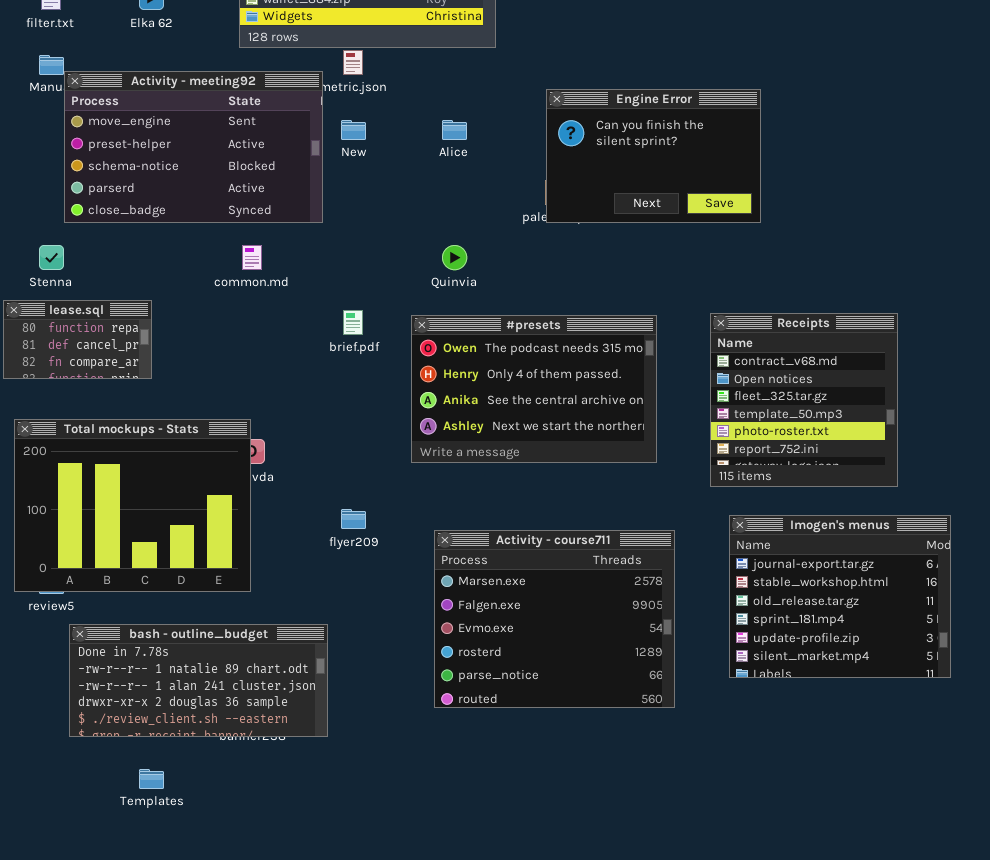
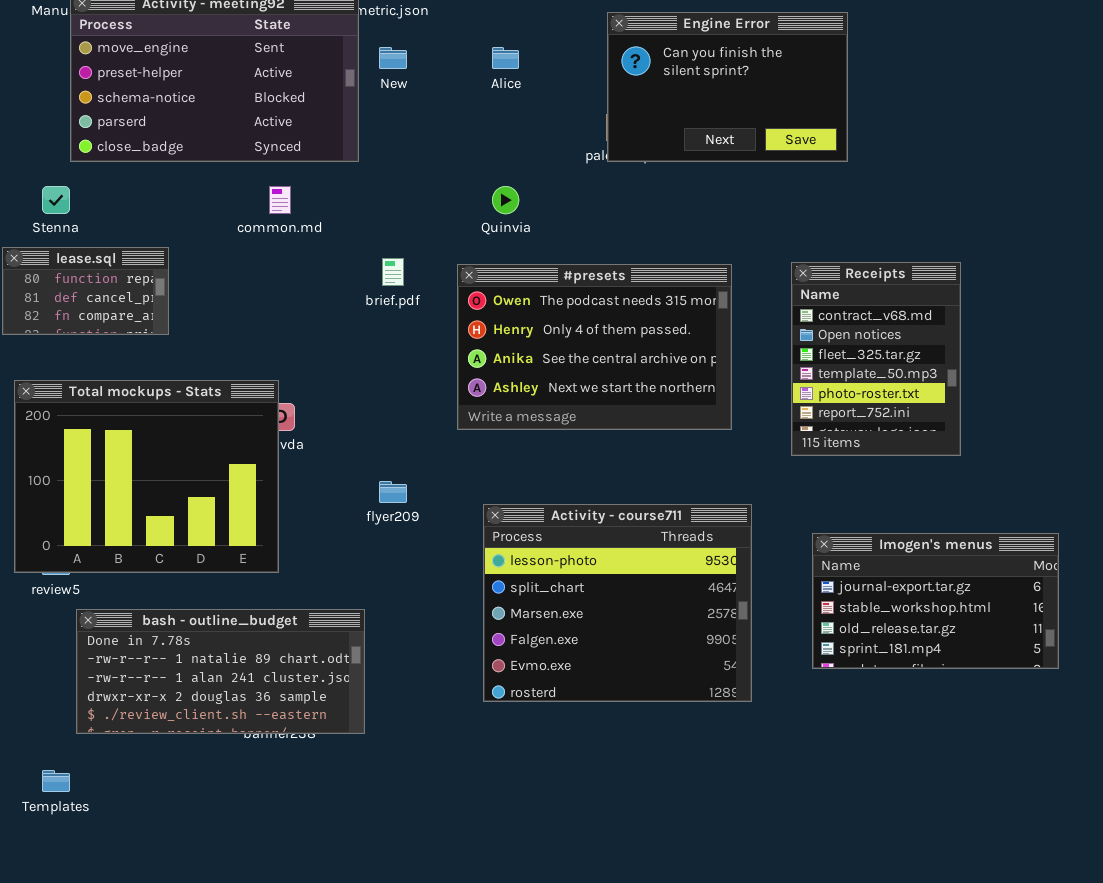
Receipts: [710,313,898,487] -> [791,262,961,456], resized
Imogen's menus: [729,515,951,678] -> [812,533,1059,669], resized
Activity - course711: [434,530,675,708] -> [483,504,752,702], scrolled up 2 rows
Templates: [139,769,164,789] -> [42,770,70,792], moved

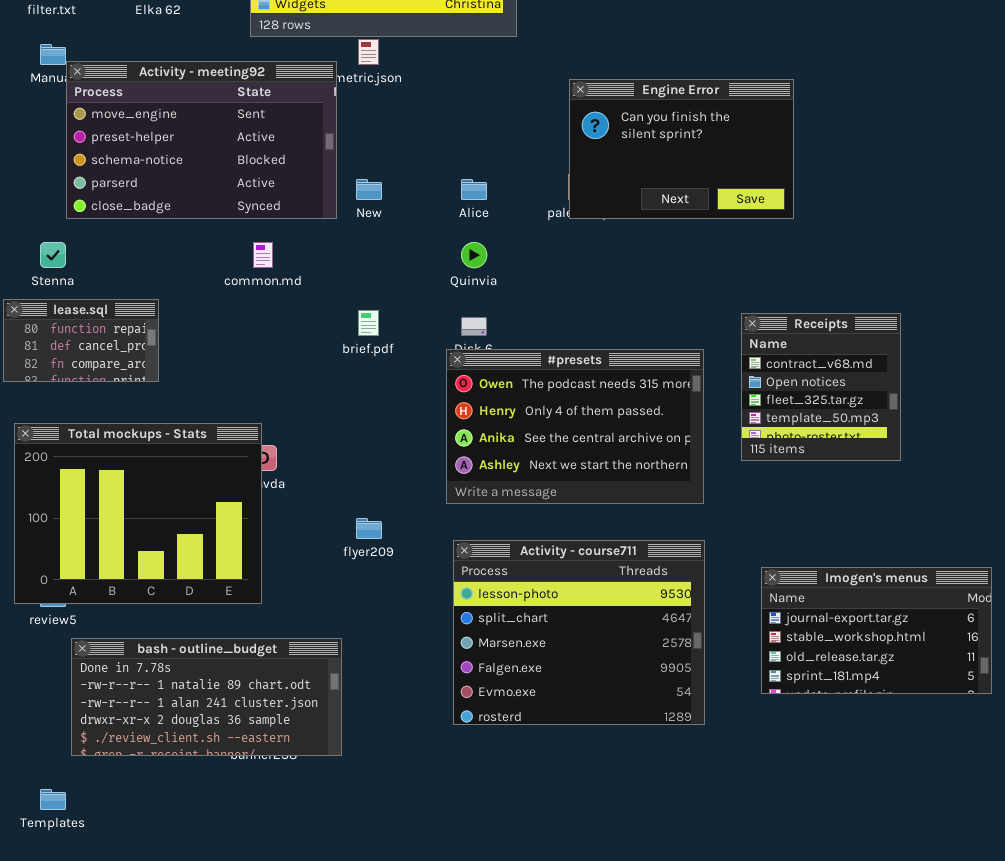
New: [379,47,407,69] -> [356,179,382,200], moved
Alice: [492,47,519,69] -> [461,179,487,200], moved
Receipts: [791,262,961,456] -> [741,313,901,461], resized
#presets: [457,264,732,430] -> [446,349,704,504], moved

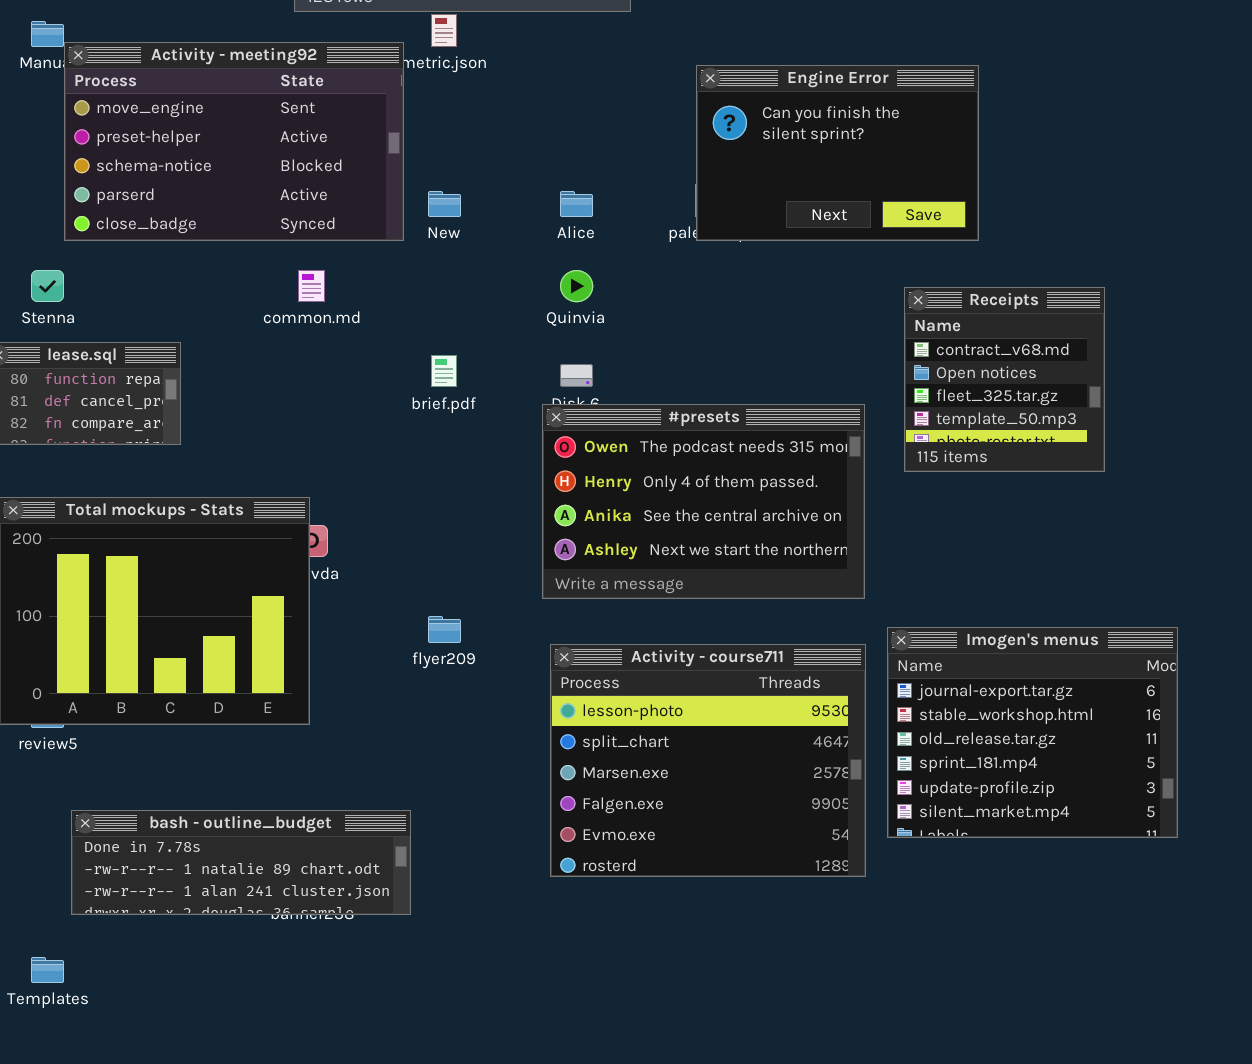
Receipts: [741,313,901,461] -> [904,287,1105,472], moved
Imogen's menus: [761,567,992,694] -> [887,627,1178,838], moved, resized
bash - outline_budget: [71,638,342,756] -> [71,810,411,915], resized

